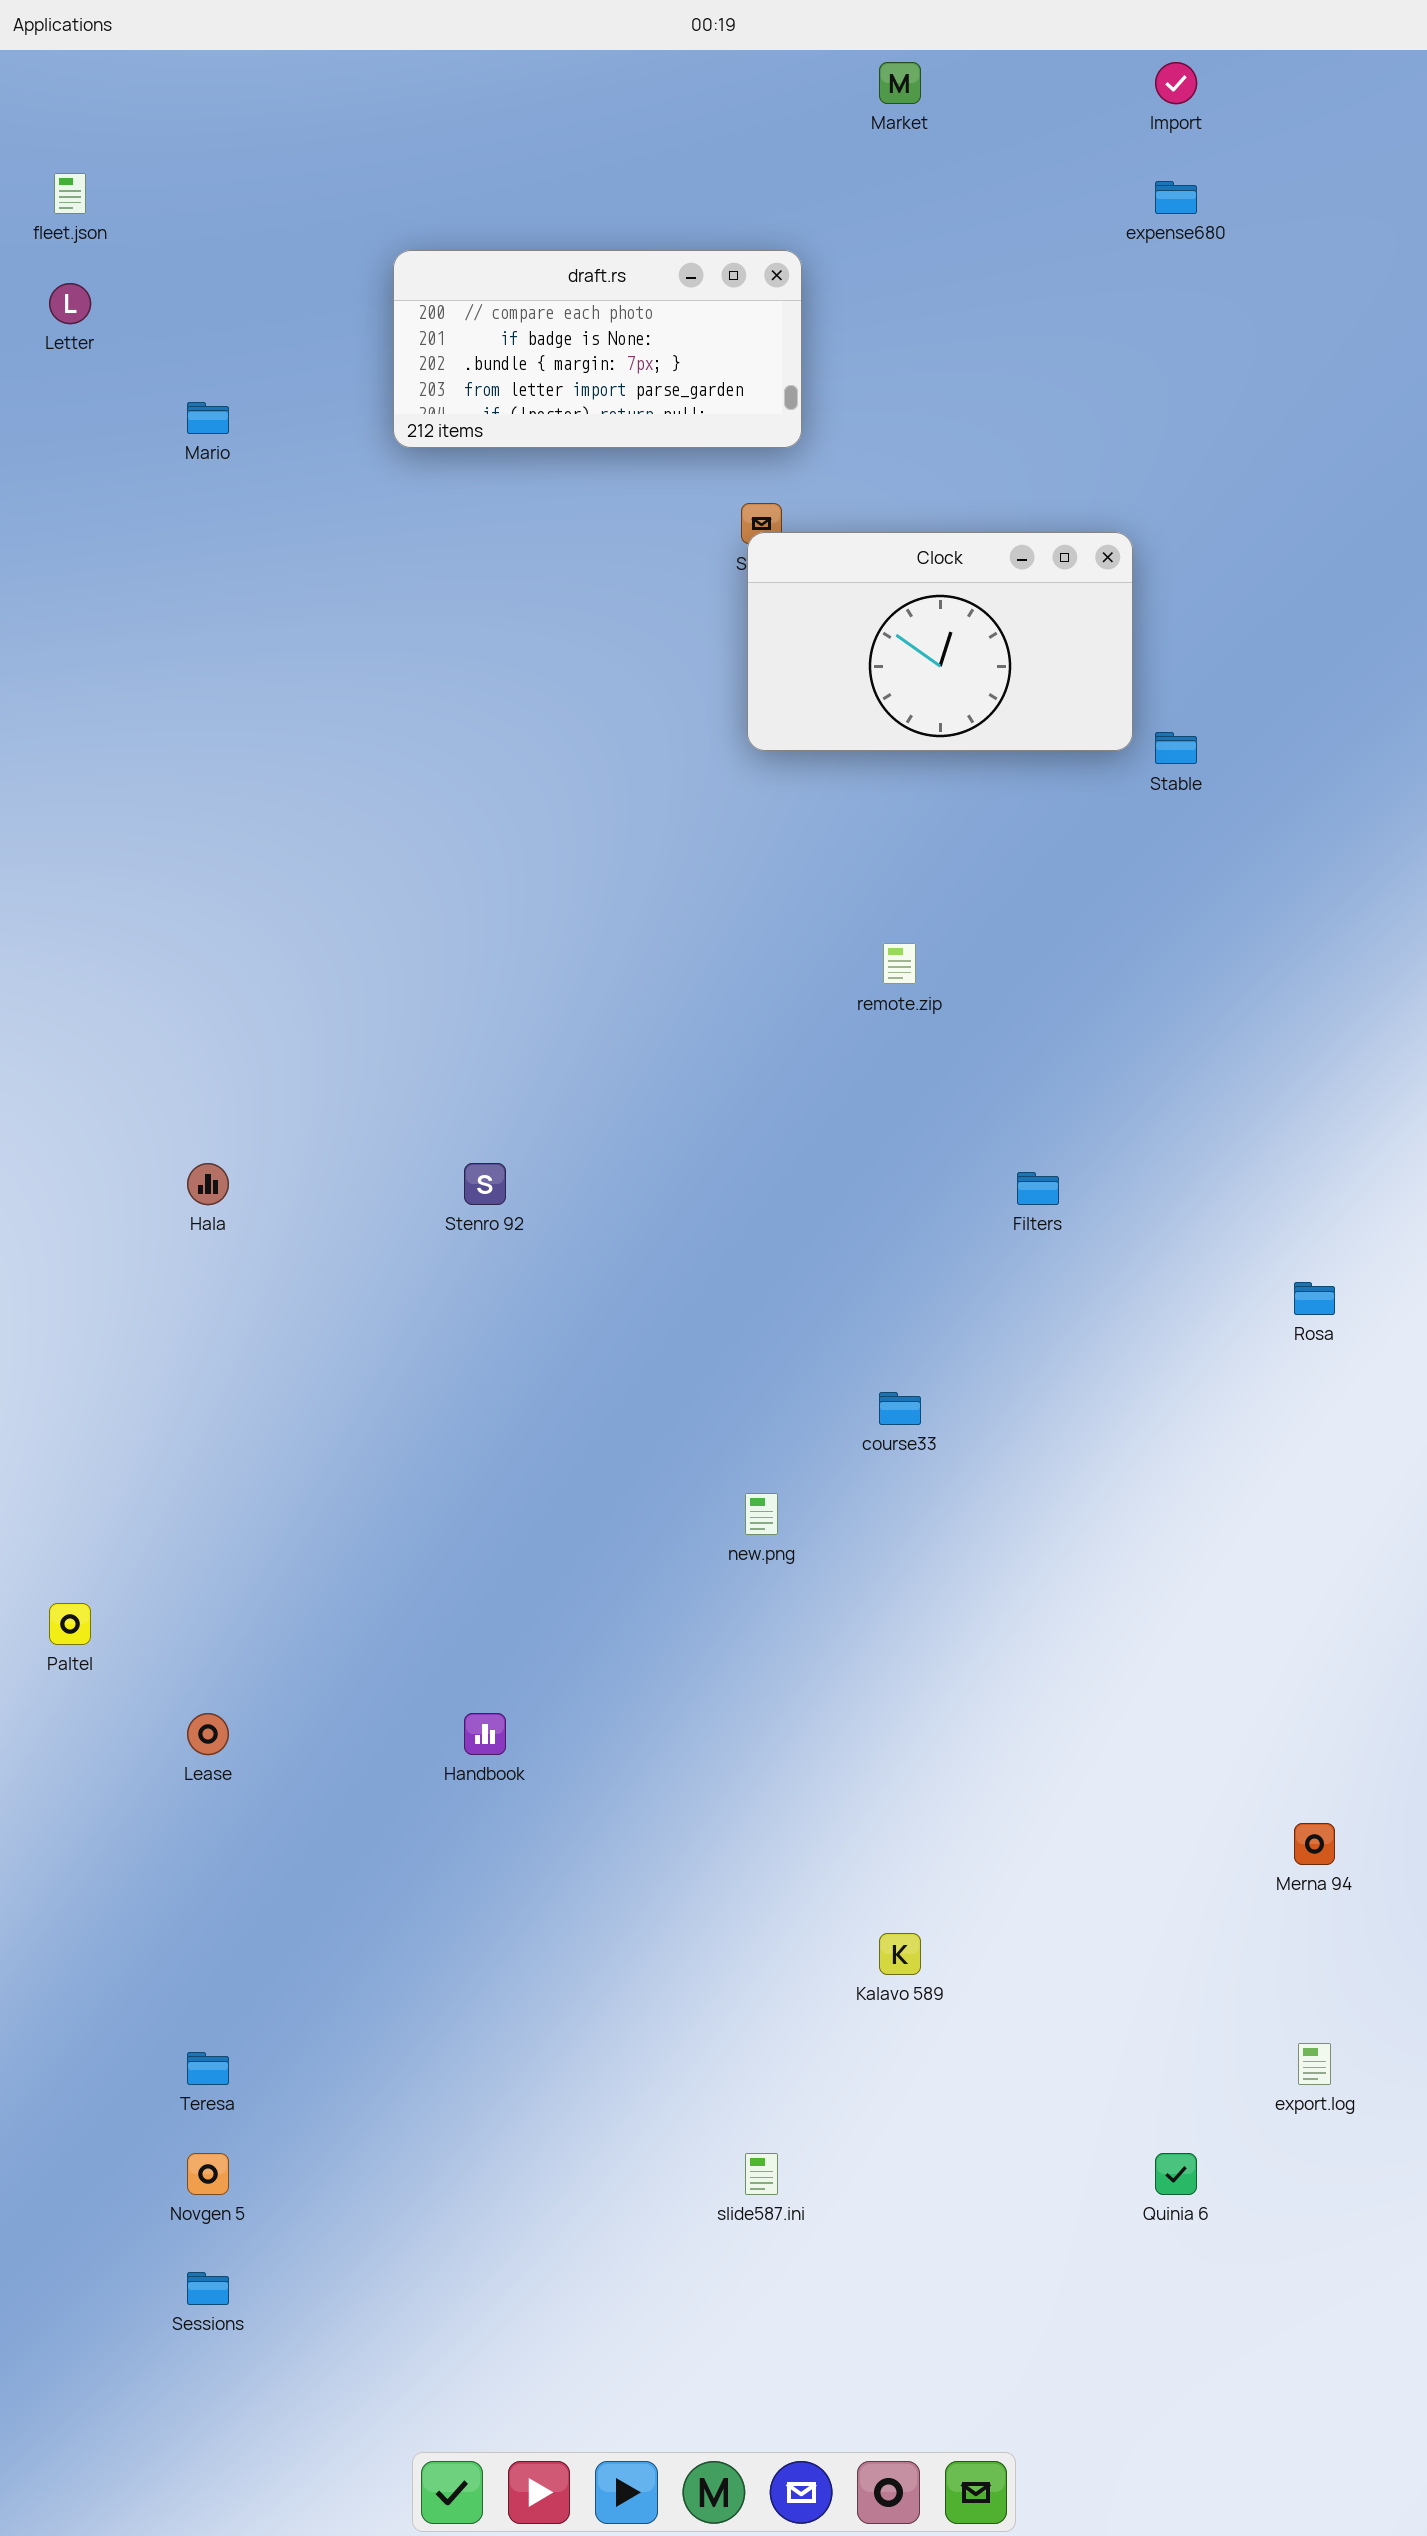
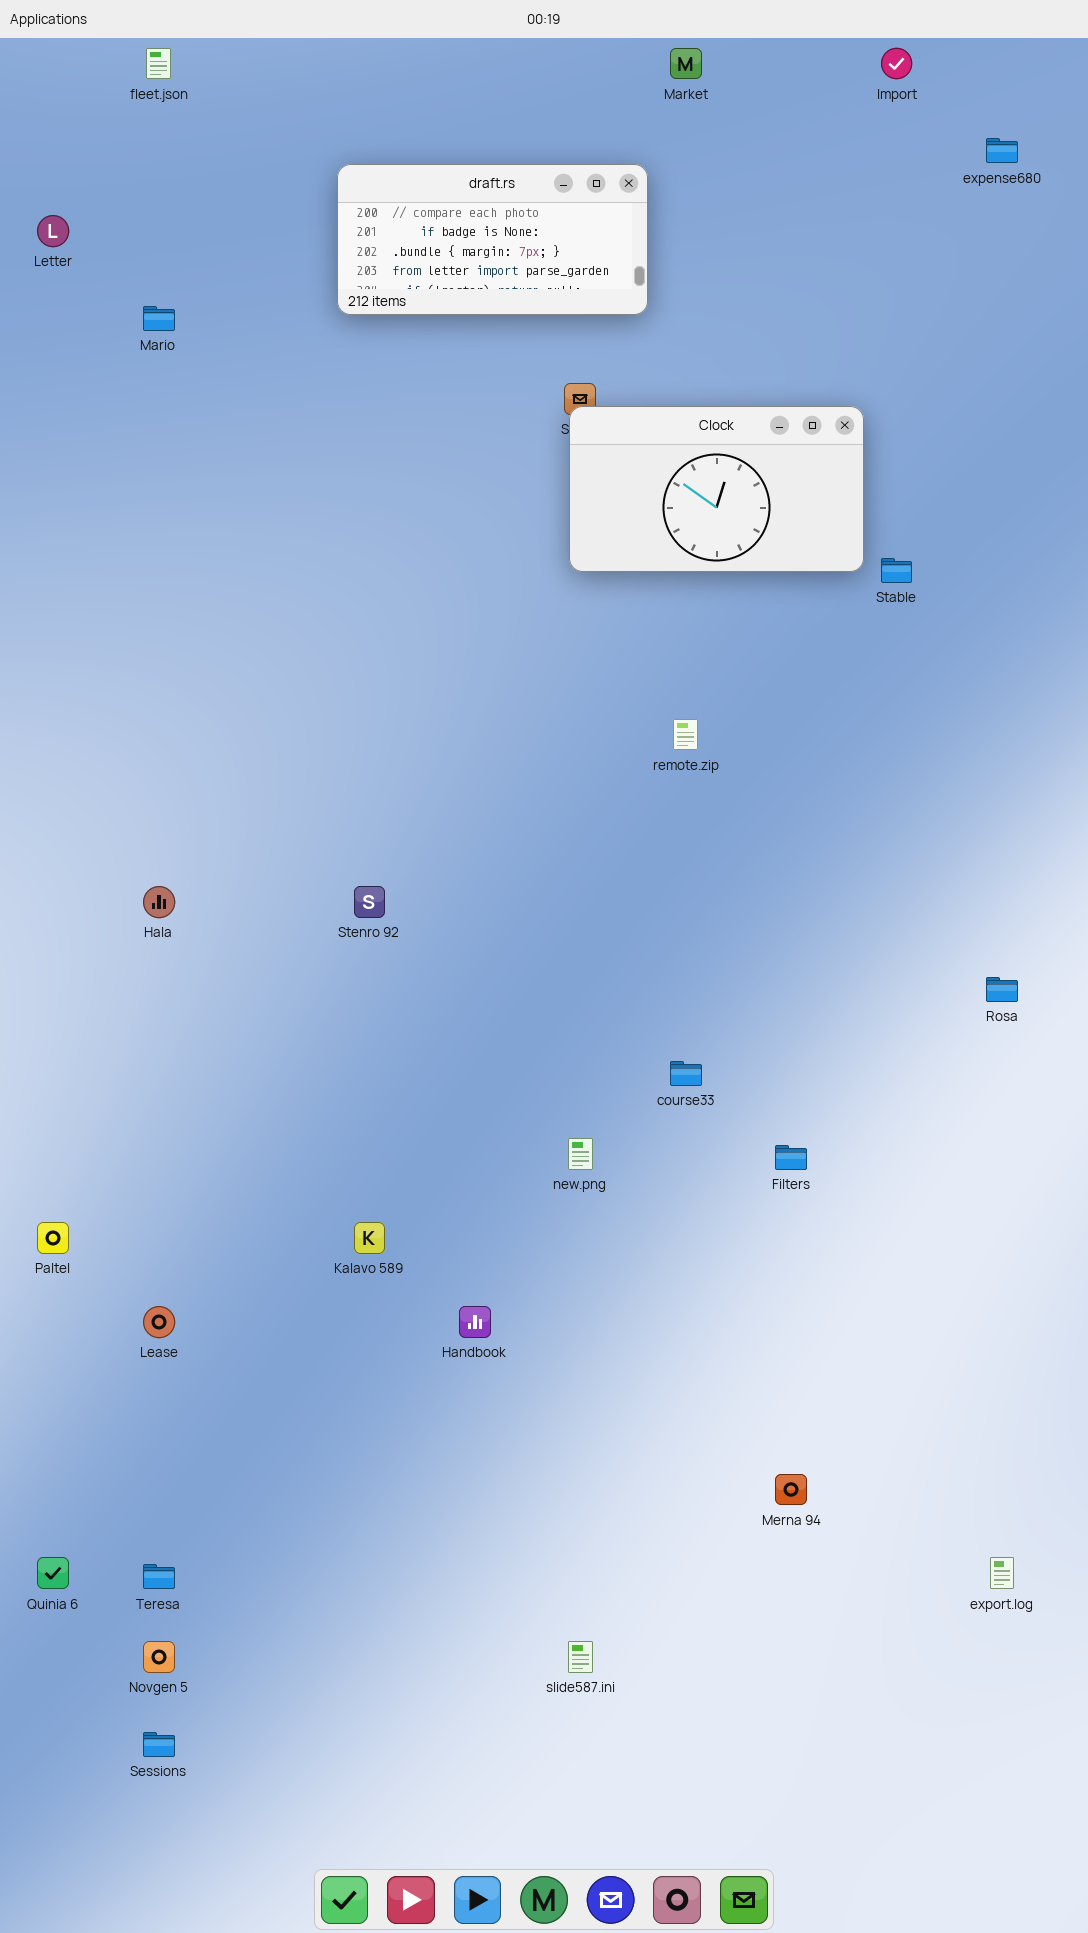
fleet.json: [54,173,86,214] -> [146,48,171,79], moved
expense680: [1155,181,1197,214] -> [986,138,1018,163], moved
draft.rs: [393,250,802,448] -> [337,164,648,315], moved
Filters: [1017,1172,1059,1205] -> [775,1145,807,1170], moved
Handbook: [464,1713,506,1755] -> [459,1306,491,1338], moved
Merna 94: [1294,1823,1335,1865] -> [775,1474,807,1505], moved
Kalavo 589: [879,1933,921,1975] -> [354,1222,385,1254], moved
Quinia 6: [1155,2153,1197,2195] -> [37,1557,69,1589], moved

